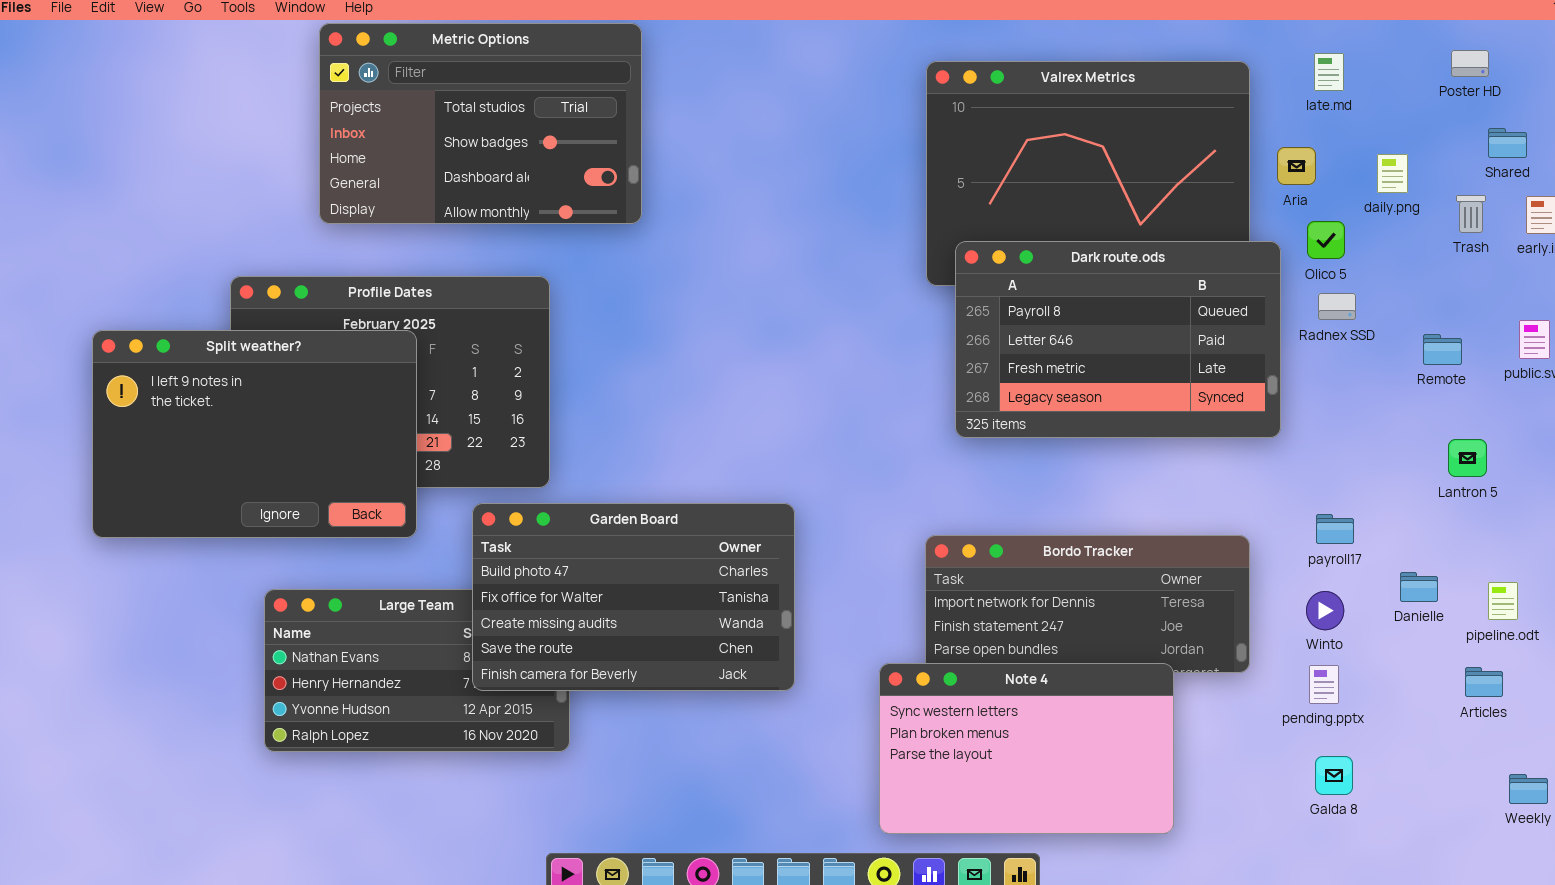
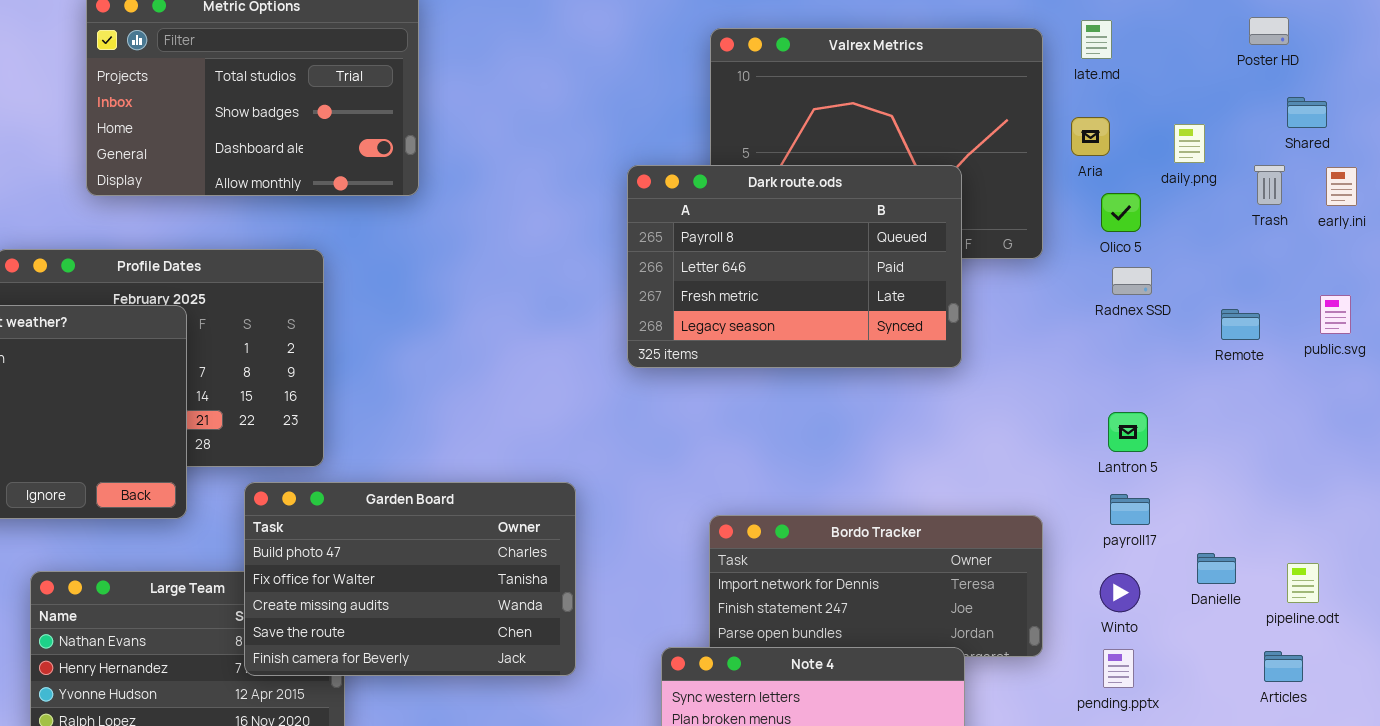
late.md: [1314,53,1344,91] -> [1081,20,1112,59], moved
Dark route.ods: [955,241,1281,438] -> [627,165,962,368], moved
Lantron 5: [1448,439,1487,477] -> [1108,412,1148,452], moved

